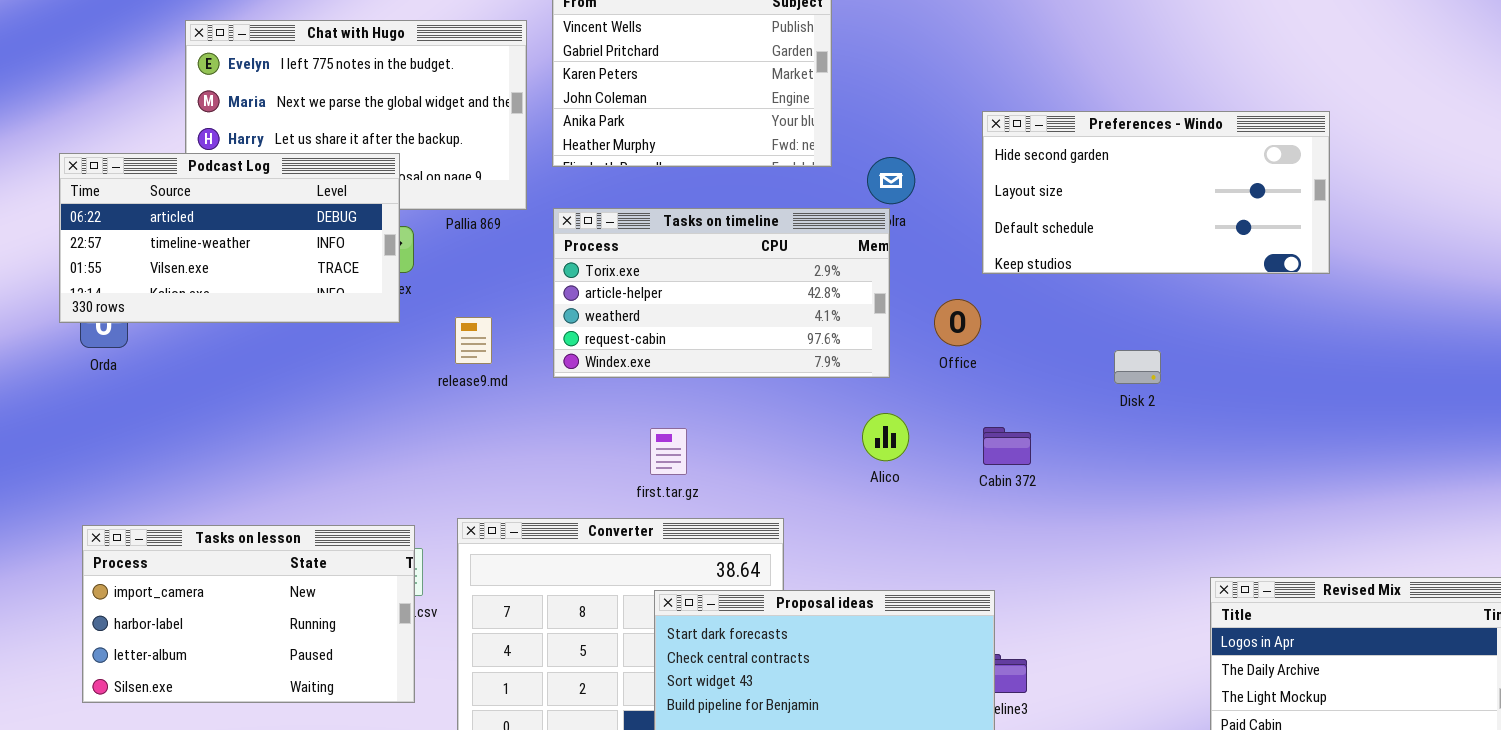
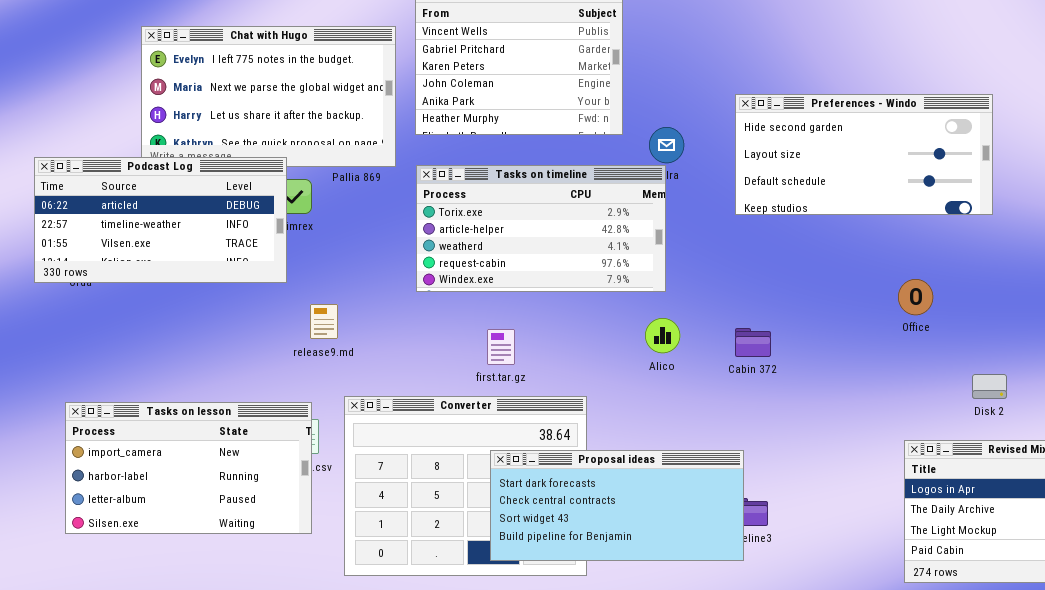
Podcast Log: [59,153,400,323] -> [34,157,287,283], moved
Office: [934,299,981,346] -> [898,279,933,315], moved
release9.md: [455,317,492,364] -> [310,304,338,339], moved
Disk 2: [1114,350,1161,384] -> [972,374,1007,399], moved

